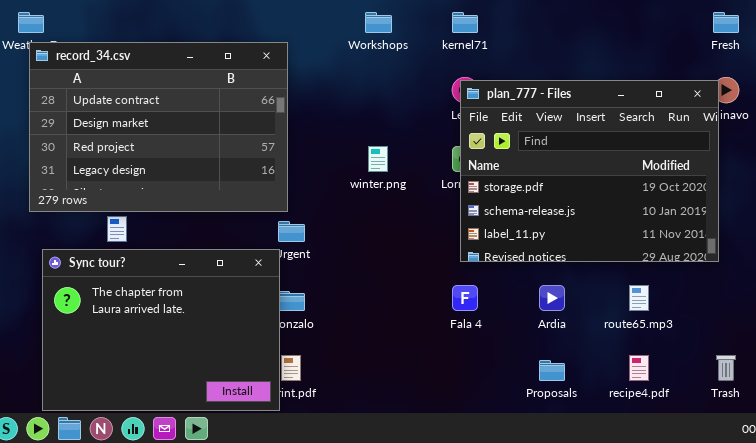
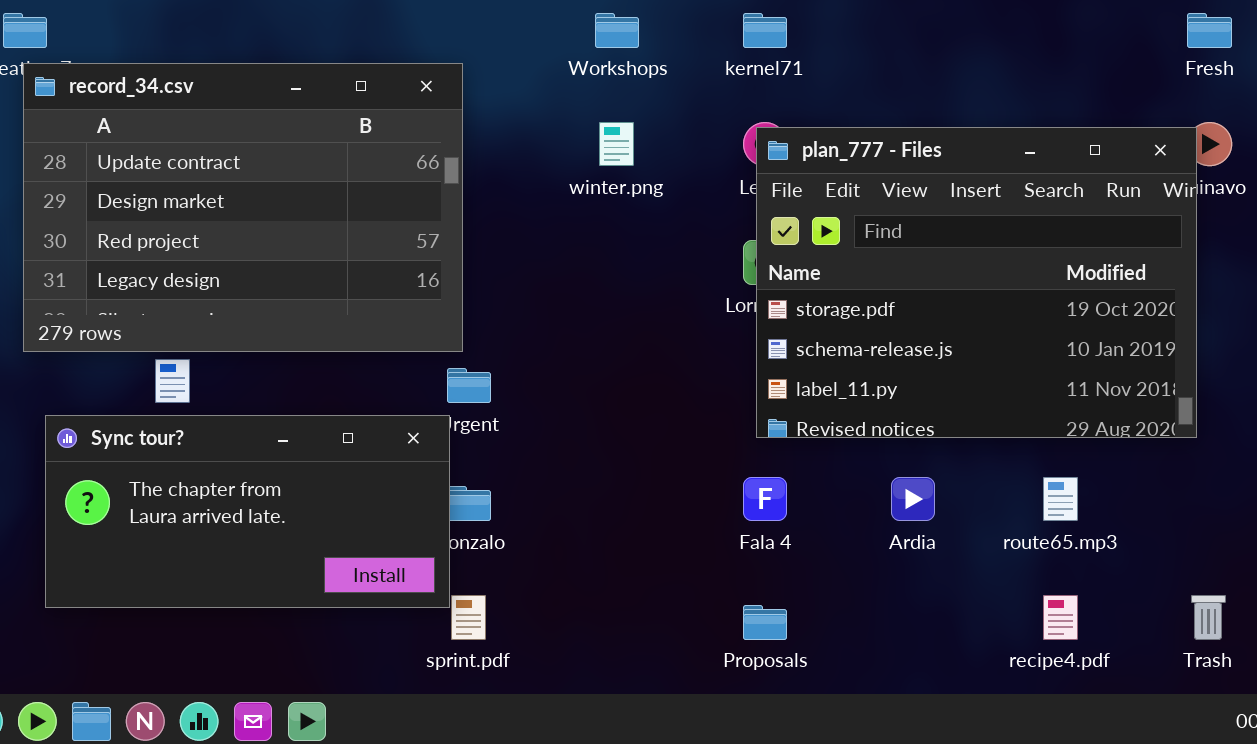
winter.png: [368,146,388,172] -> [599,122,634,166], moved
Sync tour?: [42,249,280,411] -> [45,415,450,608], resized
Proposals: [539,360,565,381] -> [743,605,787,640], moved

